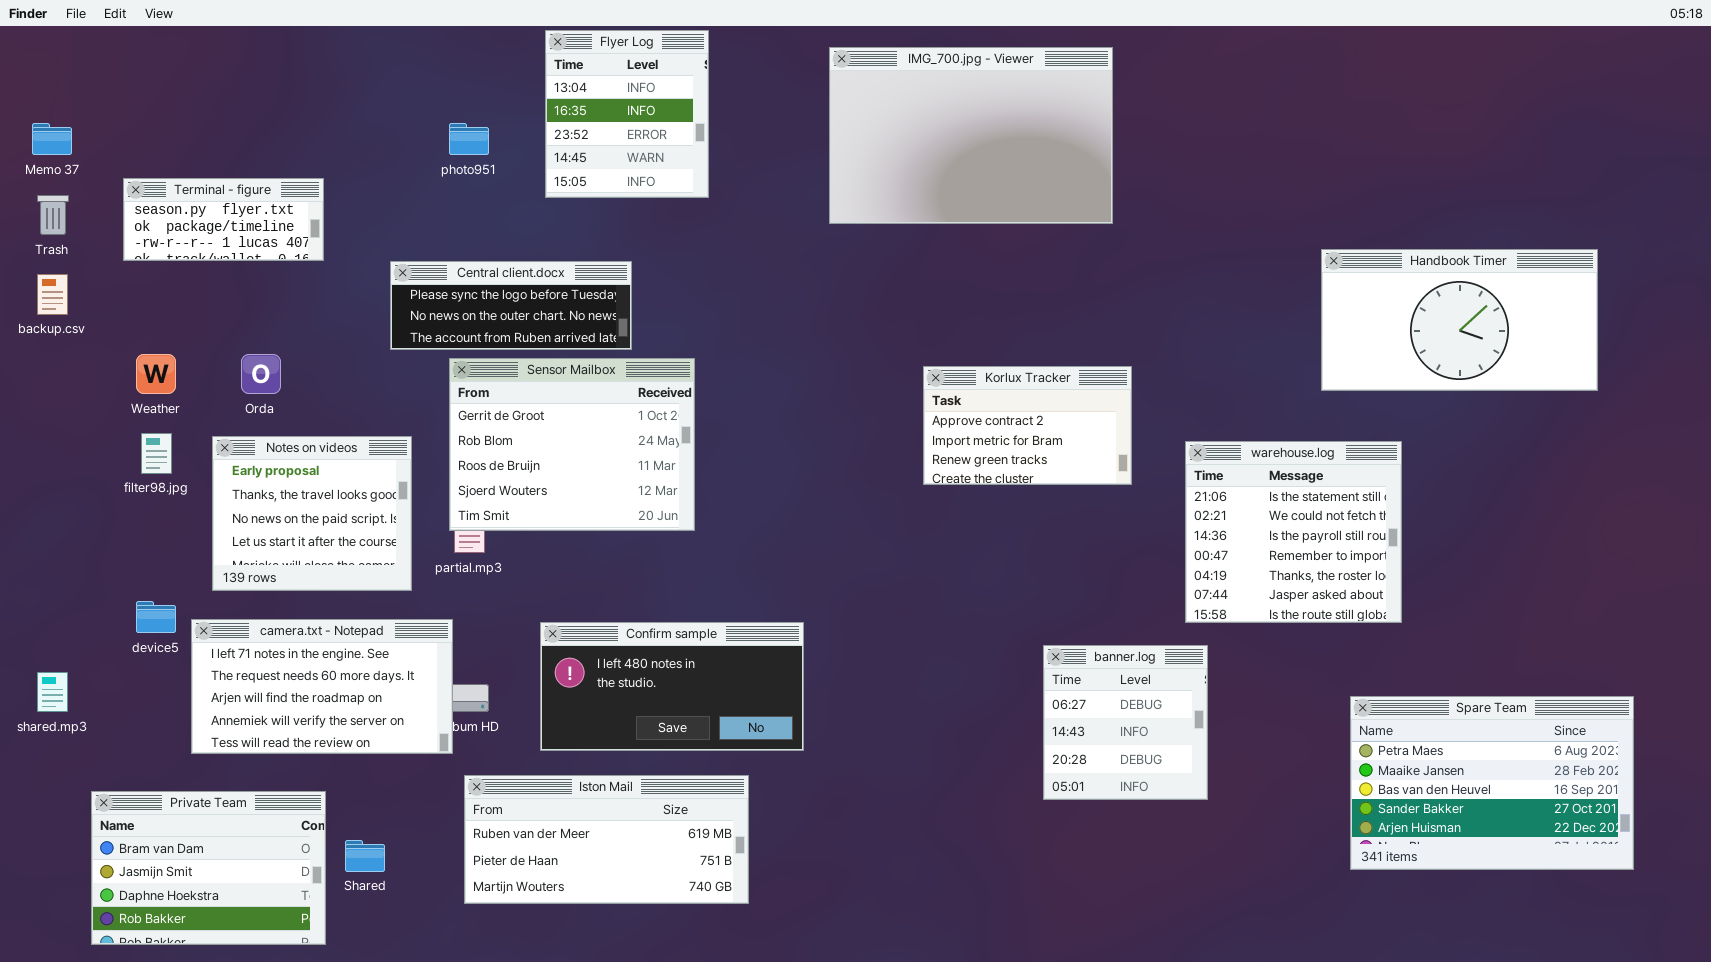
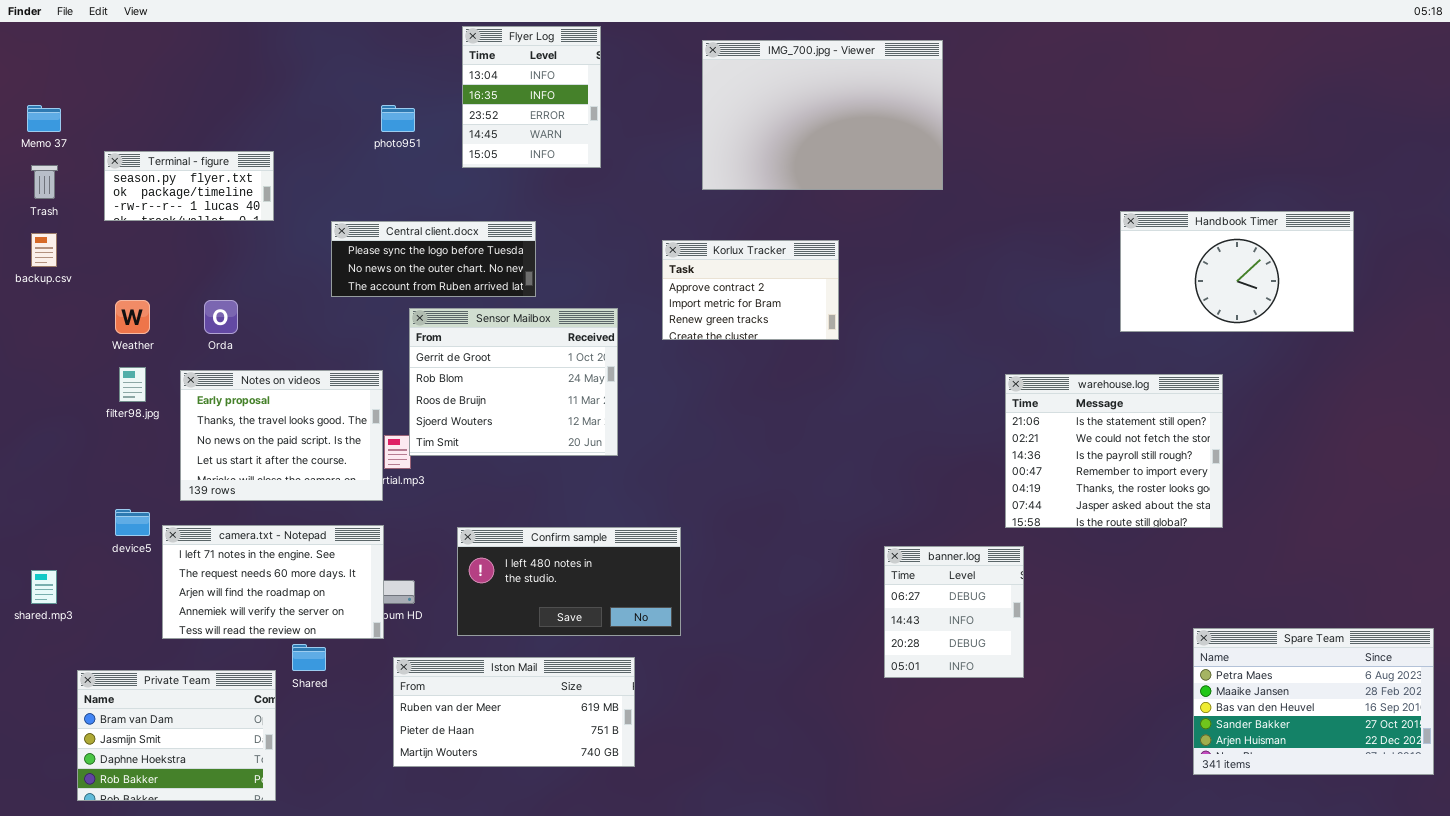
Sensor Mailbox: [449,358,695,531] -> [409,308,618,456], moved
Korlux Tracker: [923,366,1132,485] -> [662,240,839,340], moved
Notes on videos: [212,436,412,591] -> [180,370,383,501], resized
warehouse.log: [1185,441,1402,623] -> [1005,374,1223,528], resized
Spare Team: [1350,696,1634,870] -> [1193,628,1434,775], moved
Shared: [345,840,385,872] -> [292,644,326,671], moved

